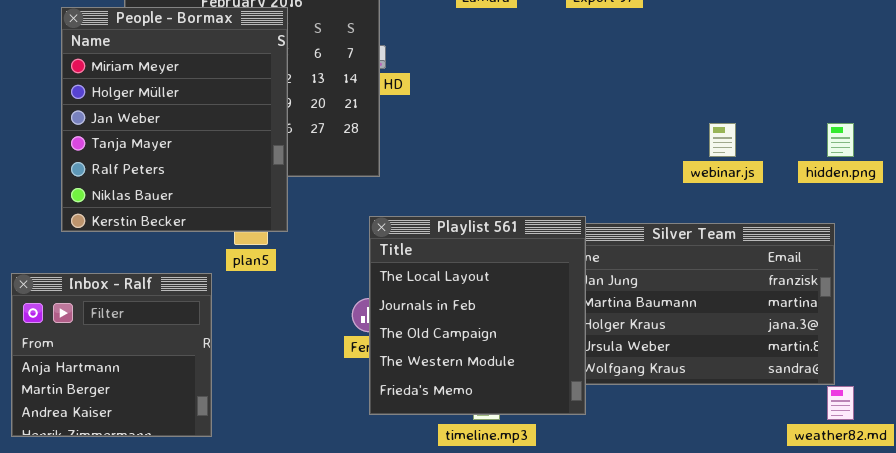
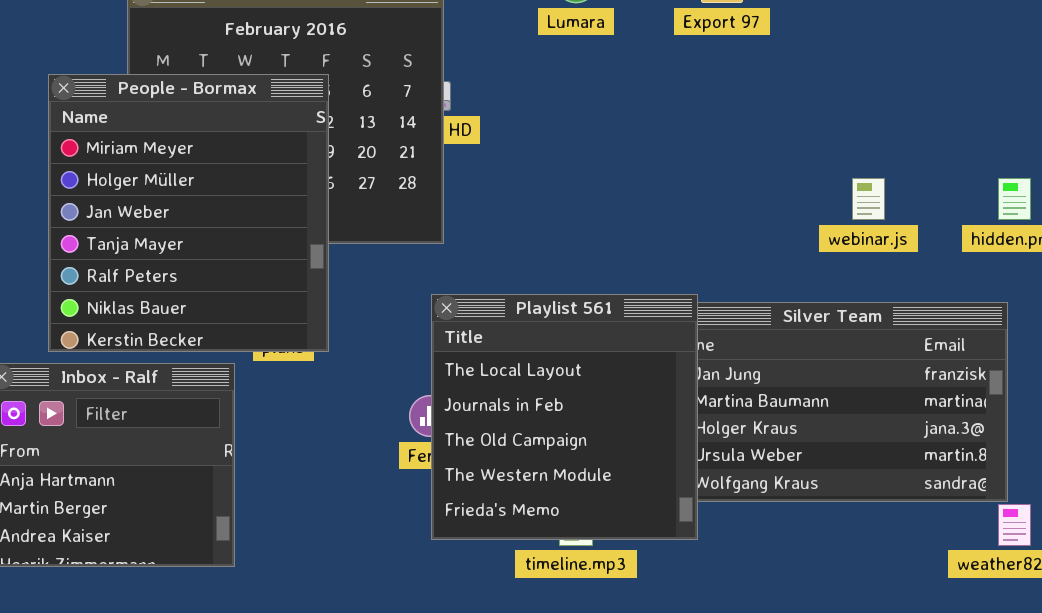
People - Bormax: [61,7,288,232] -> [48,74,329,352], moved

